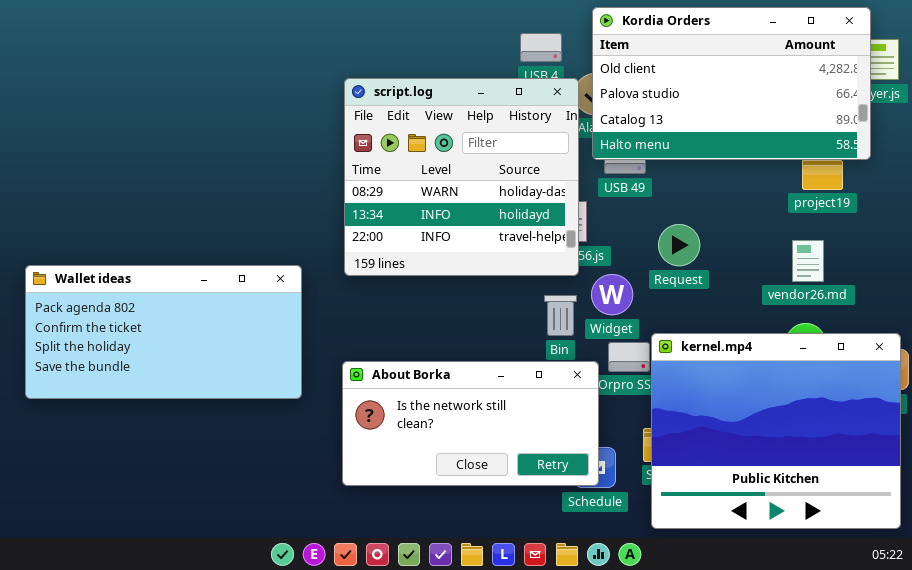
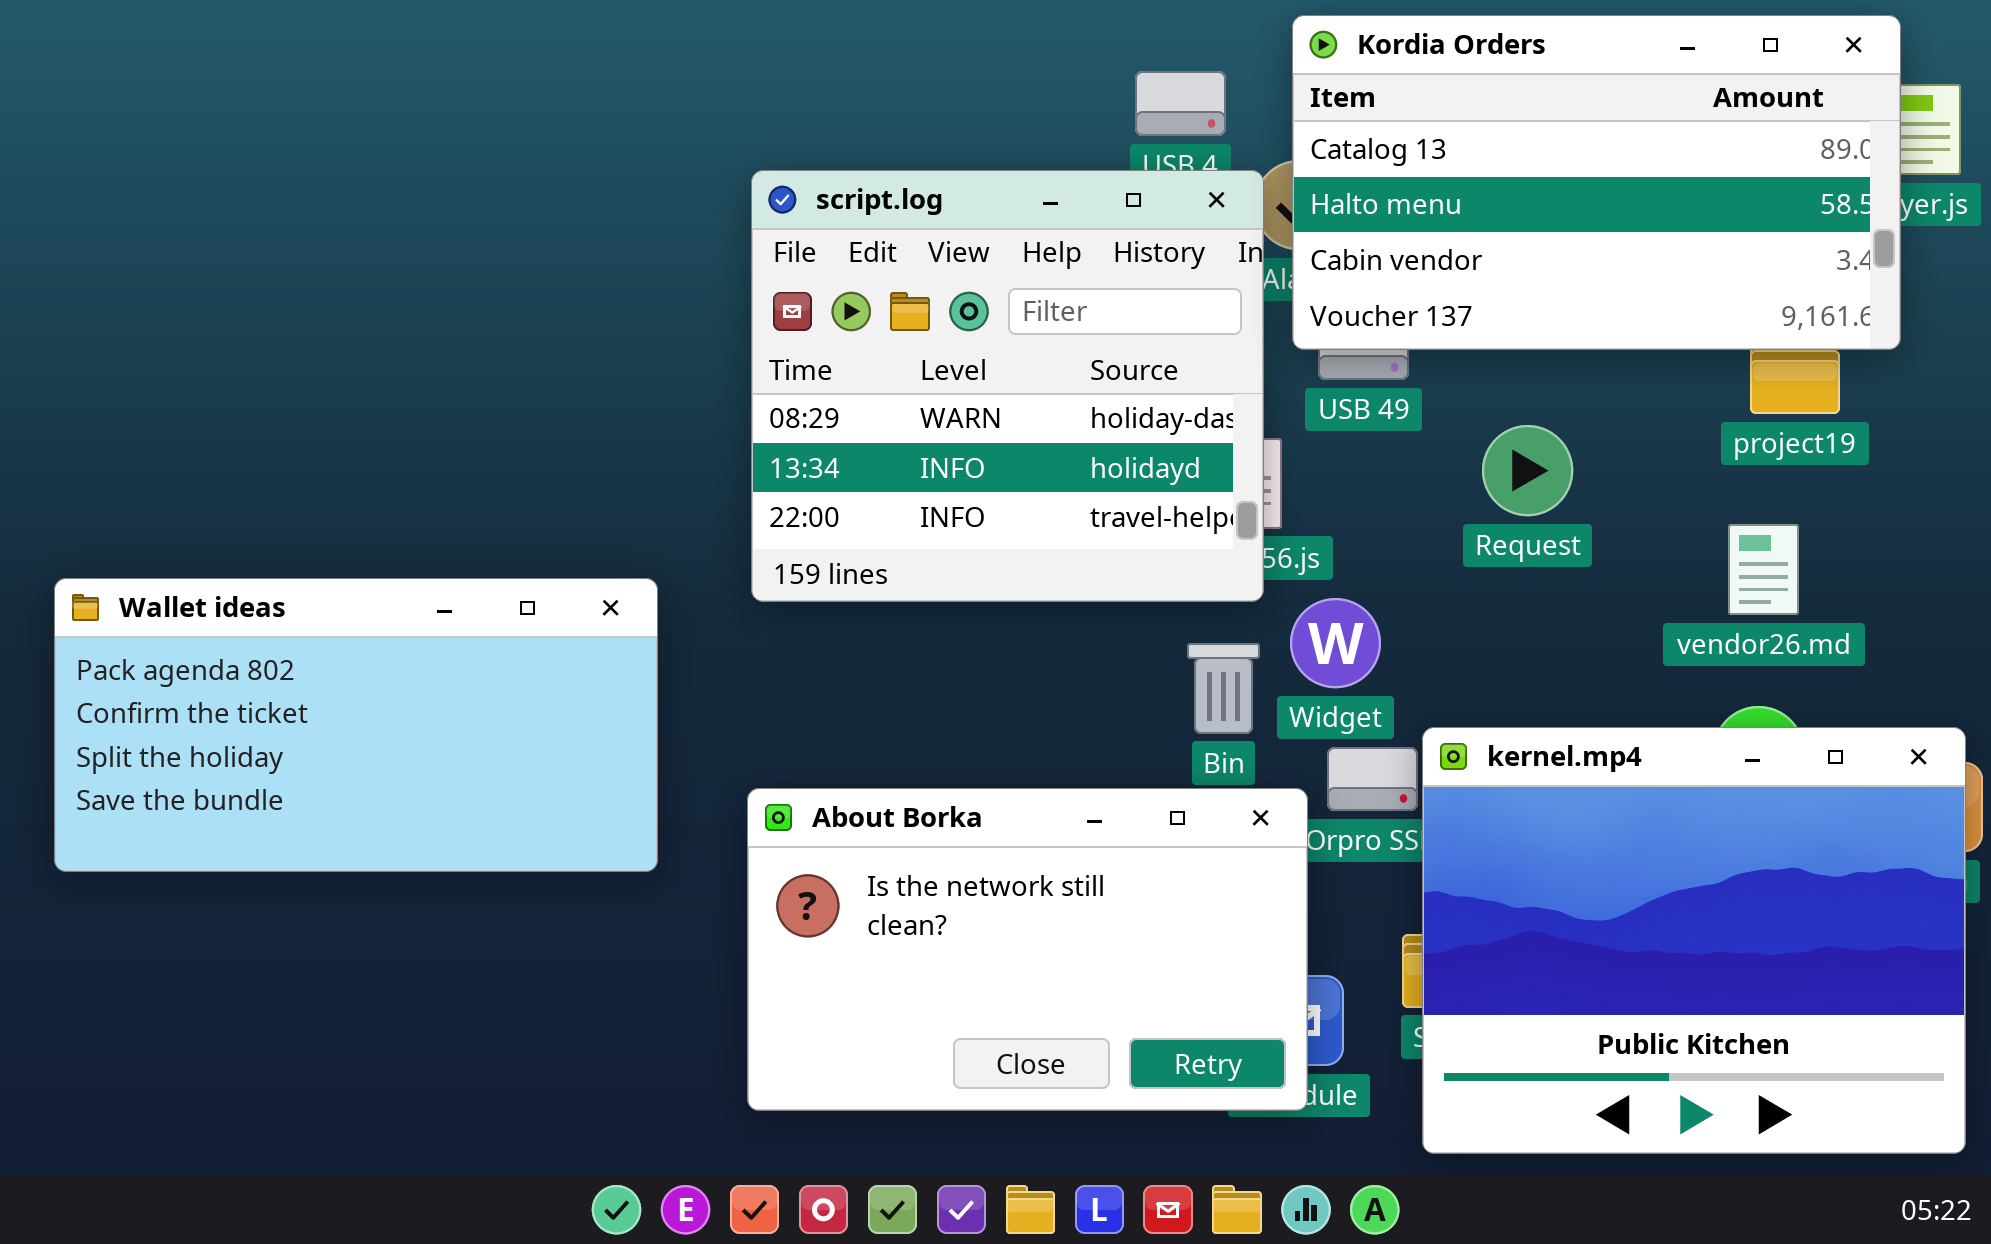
Kordia Orders: [592,7,871,160] -> [1292,15,1901,350], scrolled down 2 rows
Request: [658,224,700,266] -> [1482,425,1573,516], moved
About Borka: [342,361,599,486] -> [747,788,1308,1111], resized

